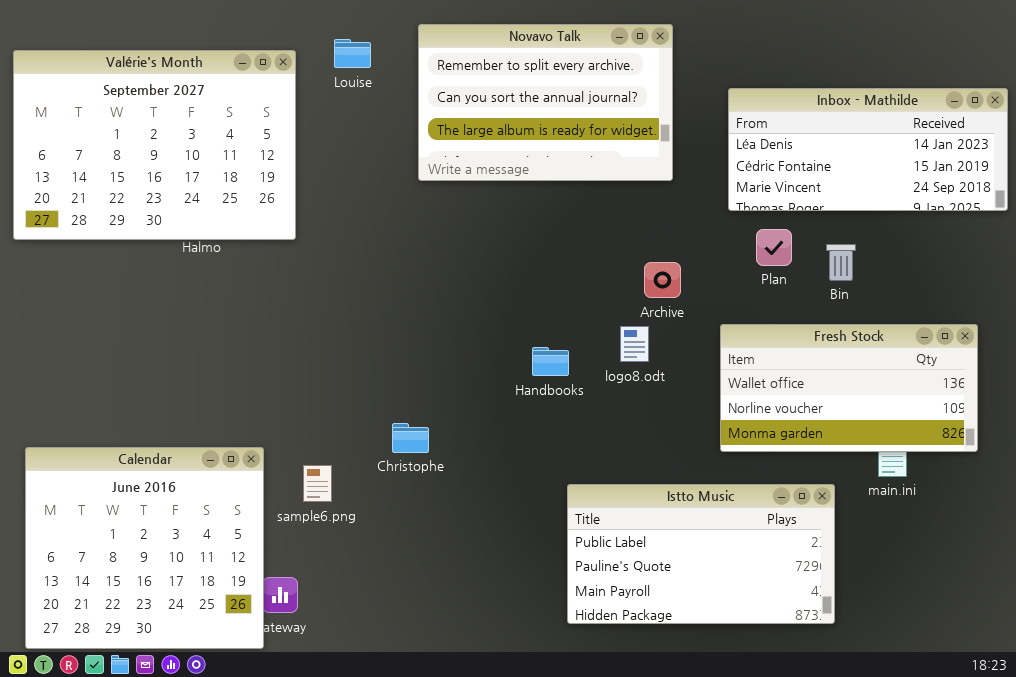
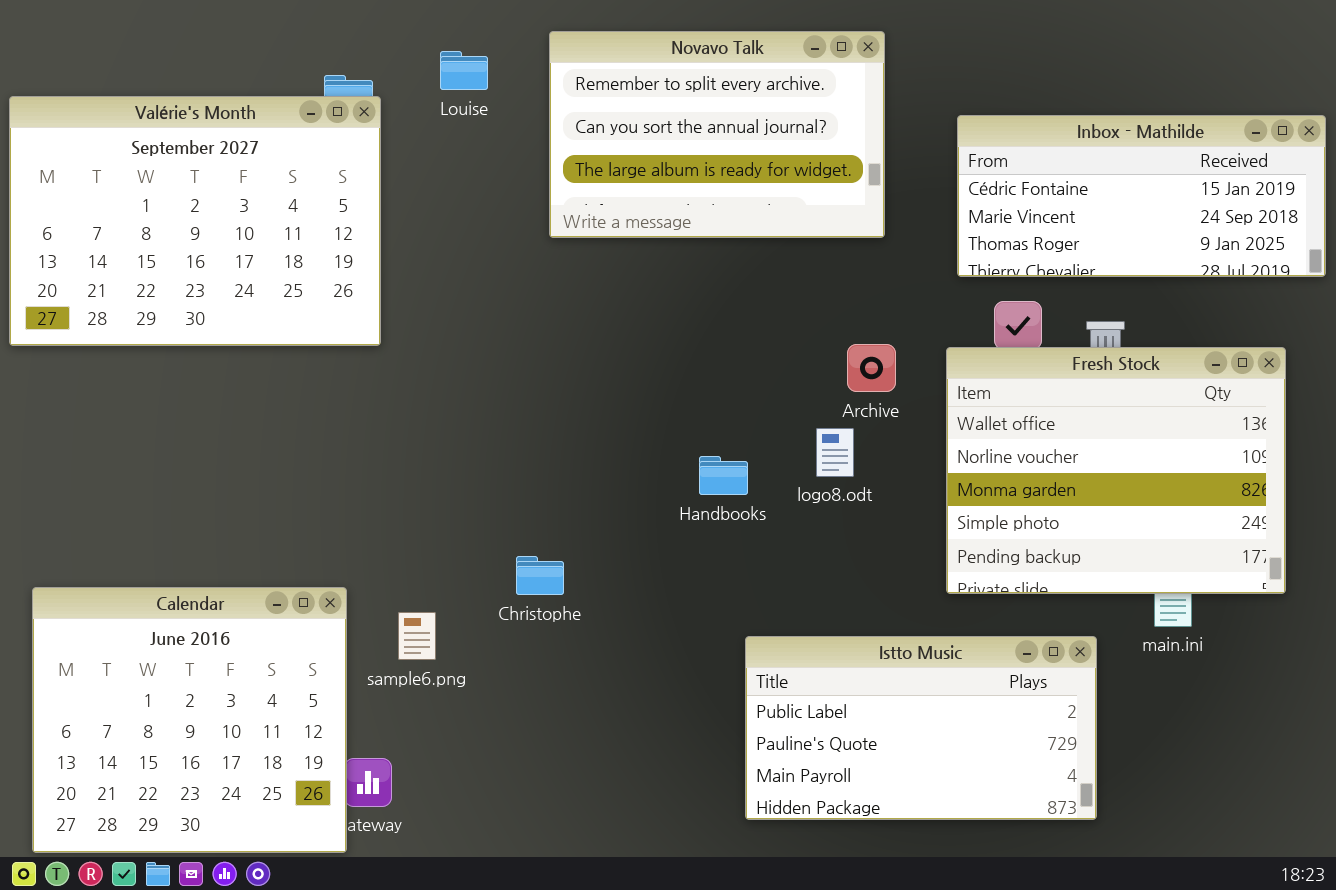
Valérie's Month: [13,50,296,240] -> [9,96,381,346], moved
Inbox - Mathilde: [728,88,1008,211] -> [957,115,1326,277], scrolled down 1 row
Fresh Stock: [720,324,978,452] -> [946,347,1286,594], resized

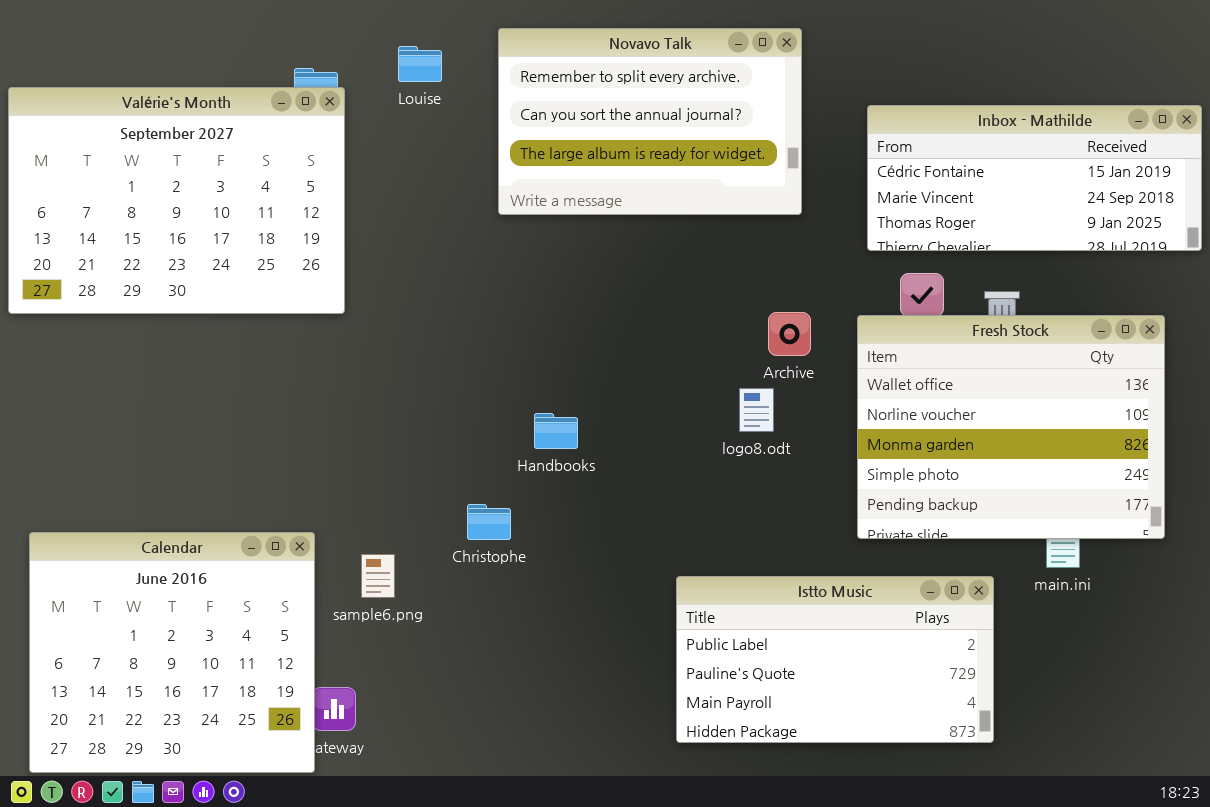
Handbooks: [699,456,748,495] -> [534,413,578,449], moved

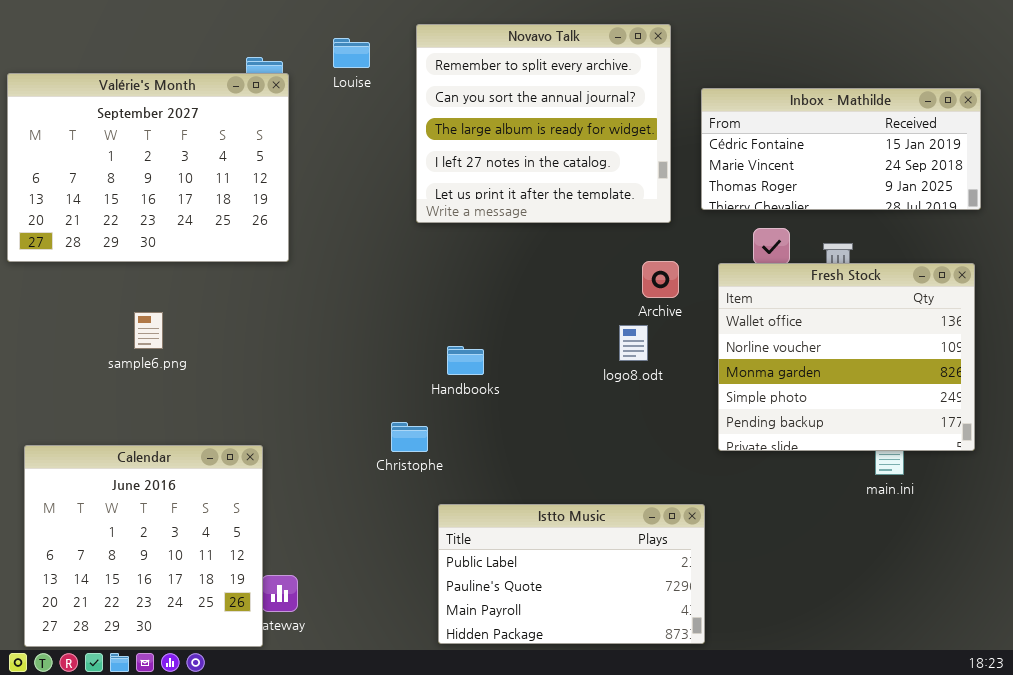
Novavo Talk: [498,28,802,215] -> [416,24,671,223], resized
Inbox - Mathilde: [867,105,1202,251] -> [701,88,981,210], moved
sample6.png: [361,554,395,598] -> [134,312,163,349], moved
Istto Music: [676,576,994,743] -> [438,504,705,644], moved

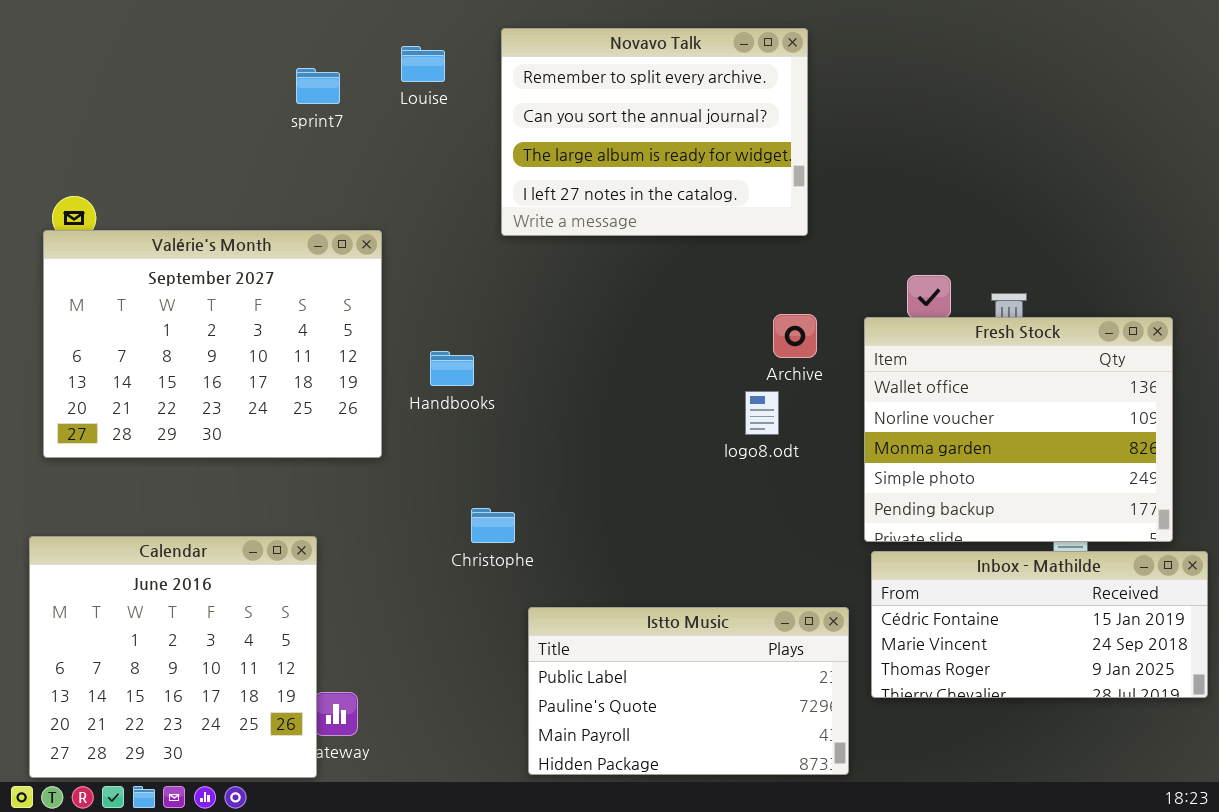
Novavo Talk: [416,24,671,223] -> [501,28,808,236], resized
Valérie's Month: [7,73,289,262] -> [43,230,382,458], moved
Inbox - Mathilde: [701,88,981,210] -> [871,551,1208,698], moved
Handbooks: [447,346,484,375] -> [430,351,474,386], moved

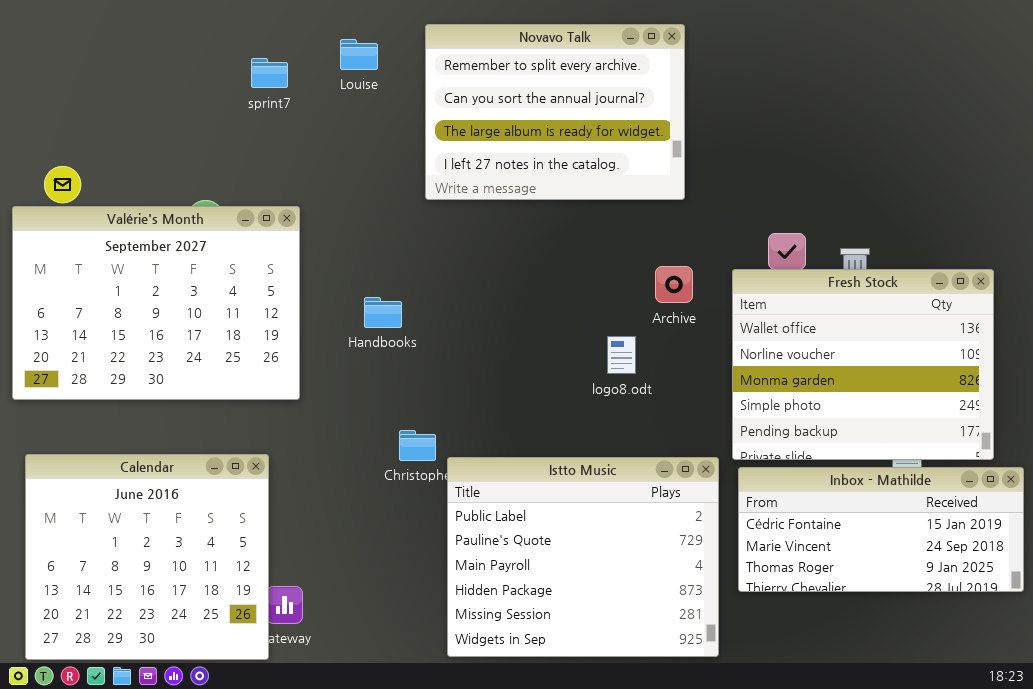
Valérie's Month: [43,230,382,458] -> [12,206,300,400], moved
logo8.odt: [745,391,779,435] -> [607,336,636,374], moved
Istto Music: [528,607,849,775] -> [447,457,719,657], resized

